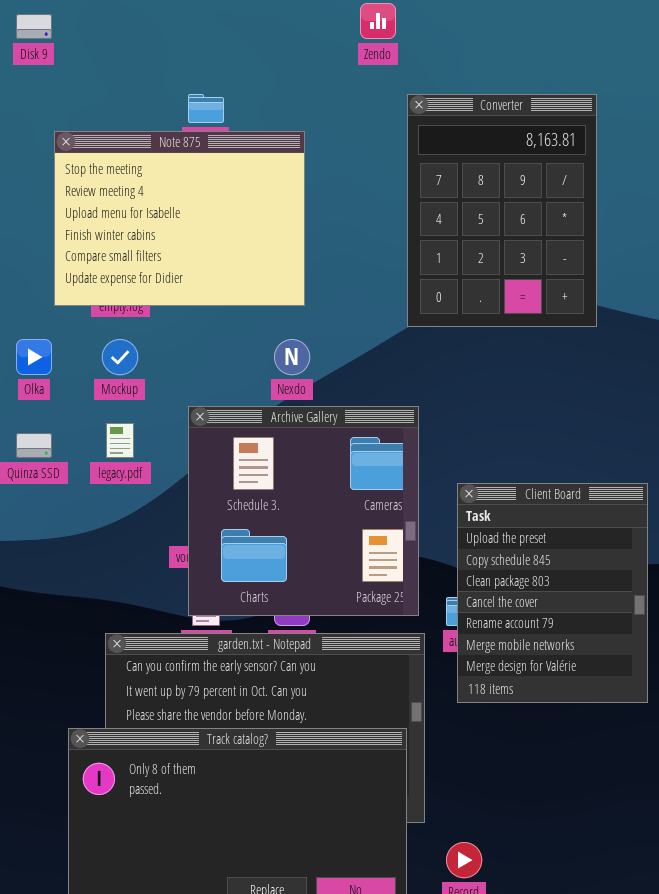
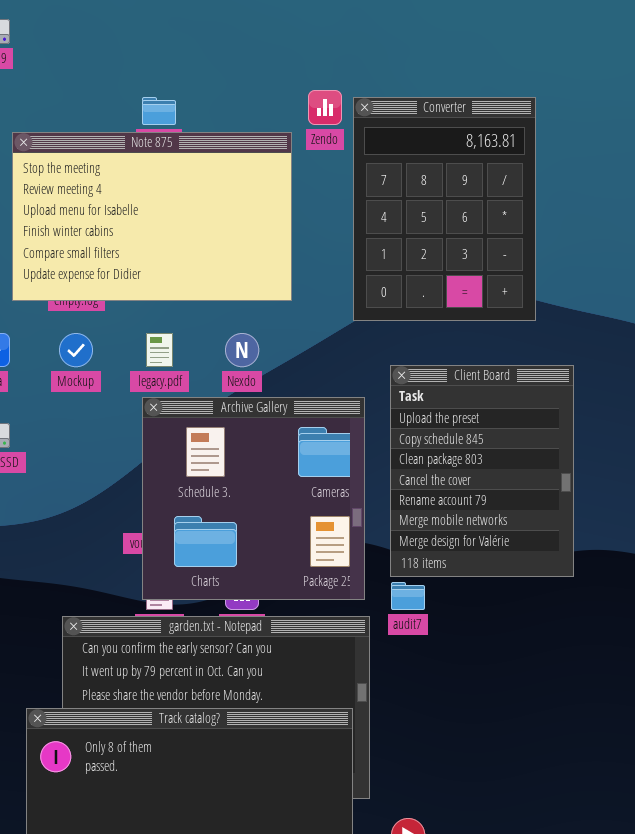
Zendo: [360,3,396,39] -> [308,90,342,125], moved
Note 875: [54,131,305,306] -> [12,132,292,301], resized
legacy.pdf: [106,423,134,458] -> [146,333,173,367], moved
Client Board: [457,483,648,703] -> [390,365,574,577], moved

